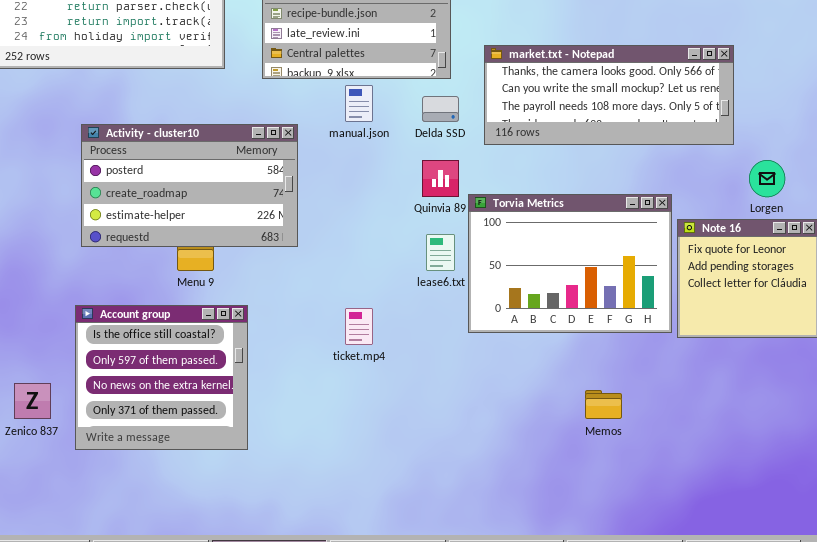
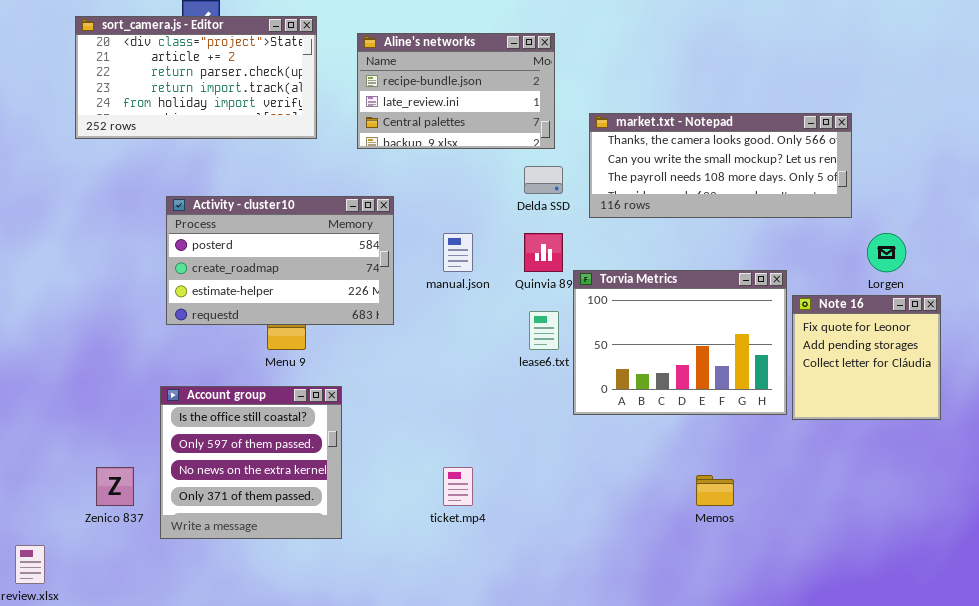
manual.json: [345,85,373,122] -> [443,233,473,272], moved
ticket.mp4: [345,308,373,345] -> [443,467,473,506], moved

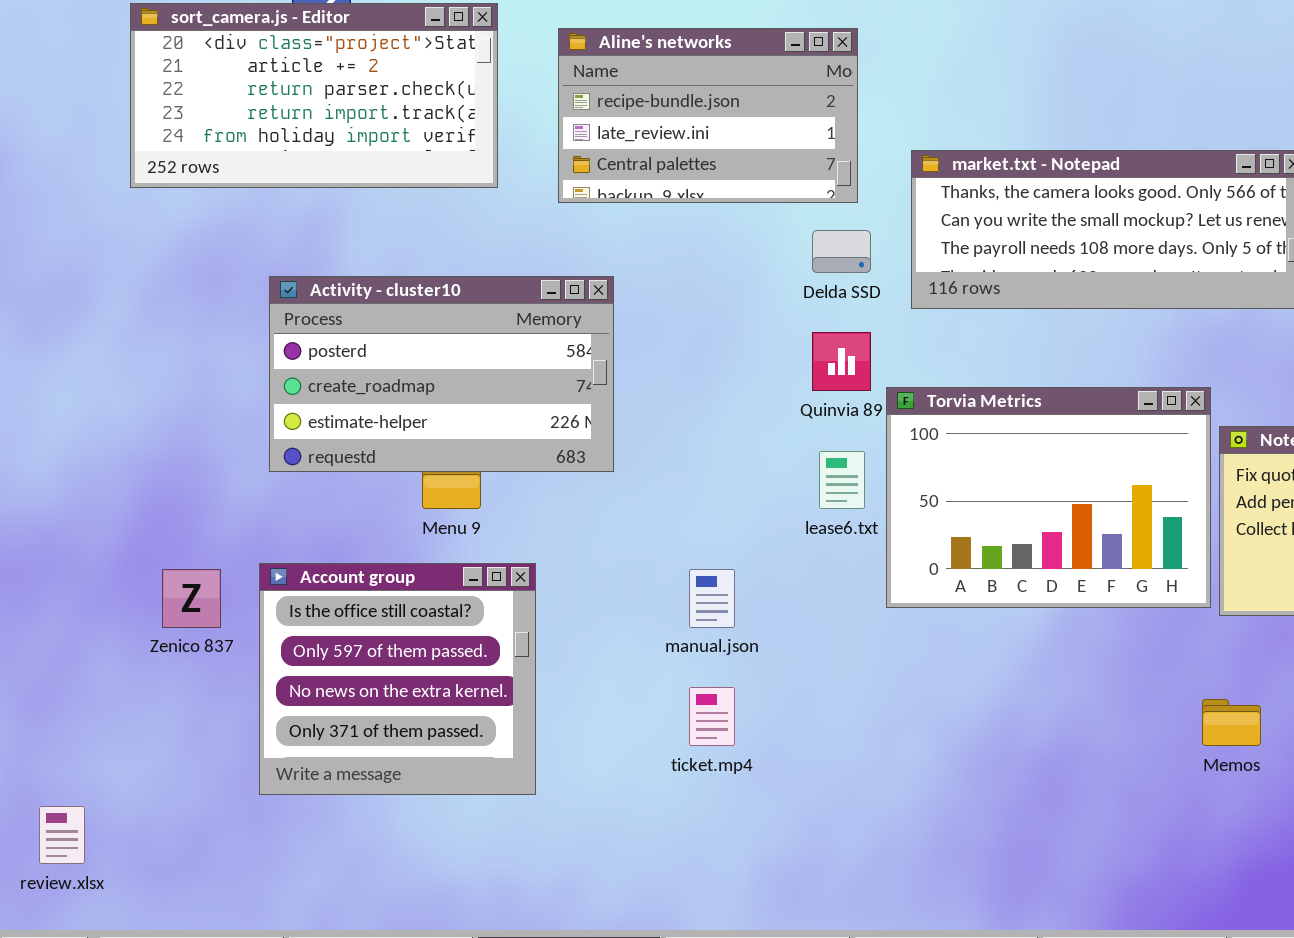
manual.json: [443,233,473,272] -> [689,569,735,628], moved
Zenico 837: [96,467,134,506] -> [162,569,221,628], moved
Memos: [696,475,734,506] -> [1202,699,1261,746], moved

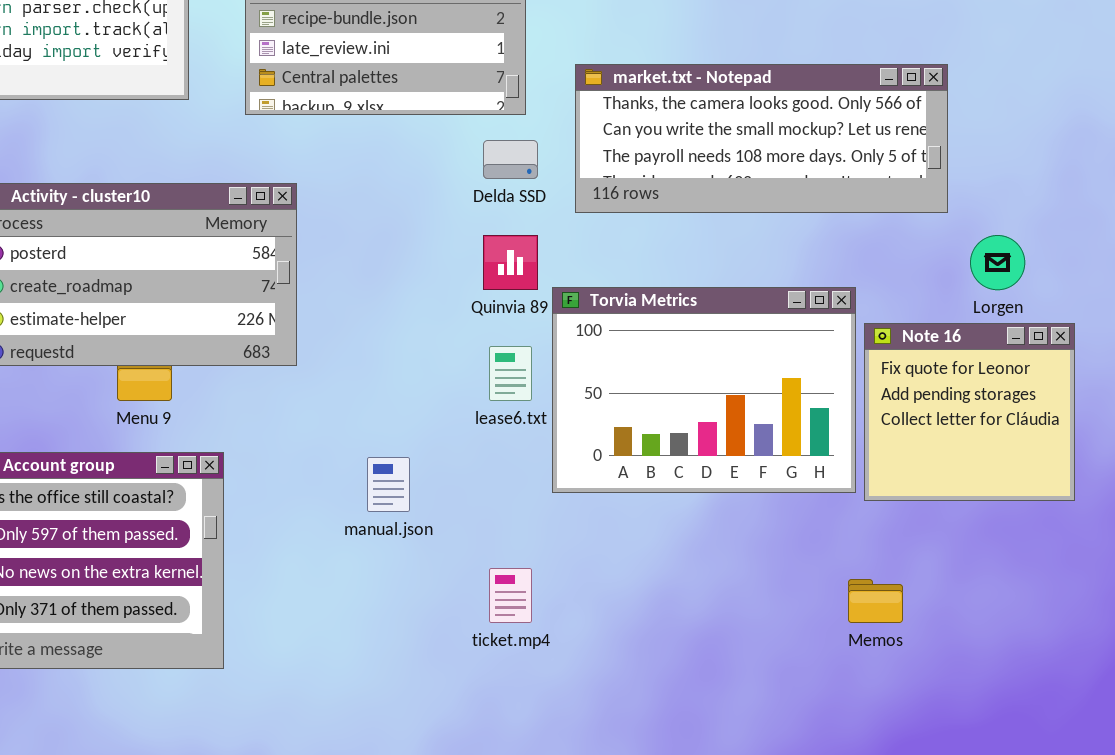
ticket.mp4: [689,687,735,746] -> [489,568,532,623], moved

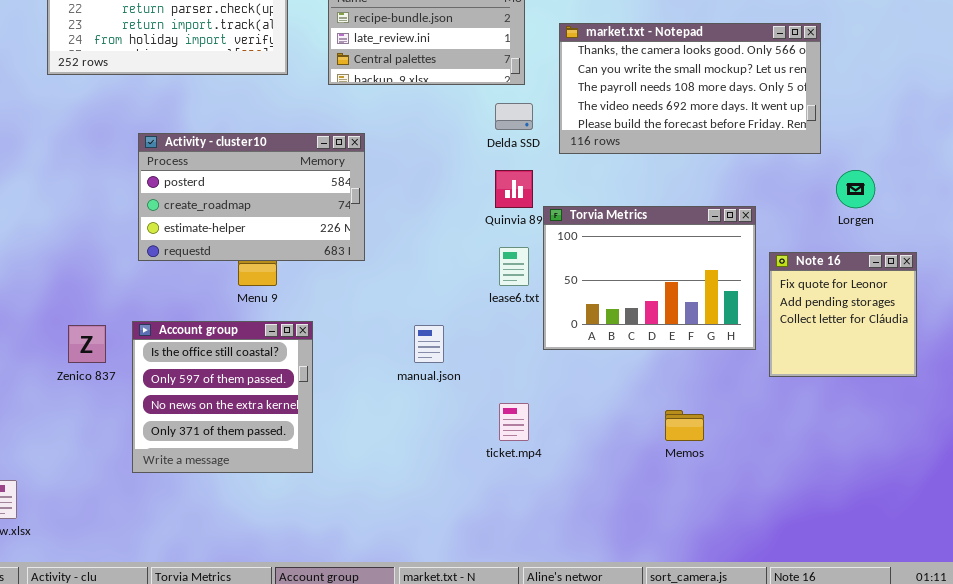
market.txt - Notepad: [575,64,948,213] -> [559,23,821,154], resized
Note 16: [864,323,1075,501] -> [769,252,917,377], moved
Memos: [848,579,903,623] -> [665,410,704,441], moved

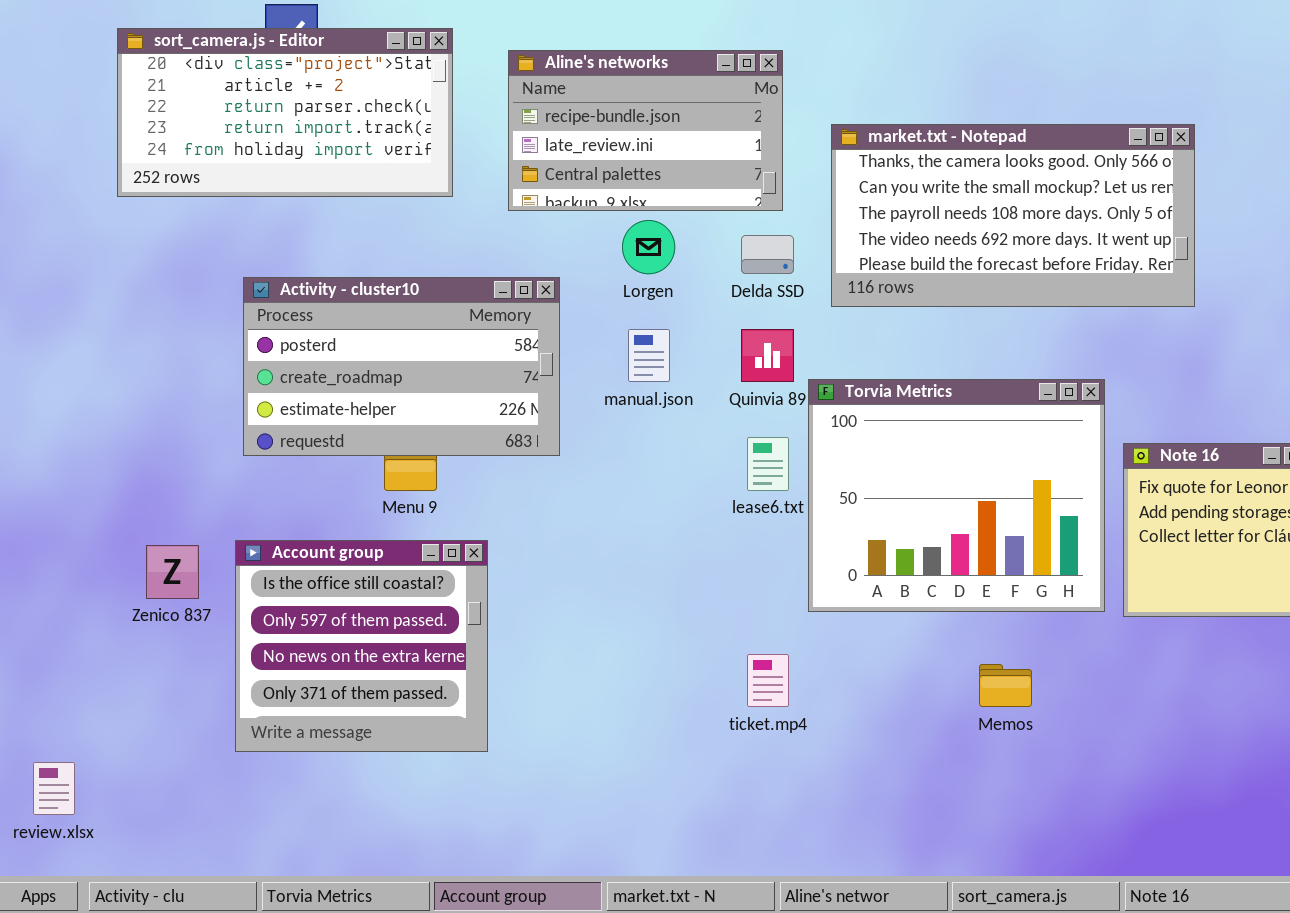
Lorgen: [836,170,875,208] -> [622,220,675,274], moved
Torvia Metrics: [543,206,756,350] -> [808,379,1105,612], resized
manual.json: [414,325,444,363] -> [628,329,670,382], moved

